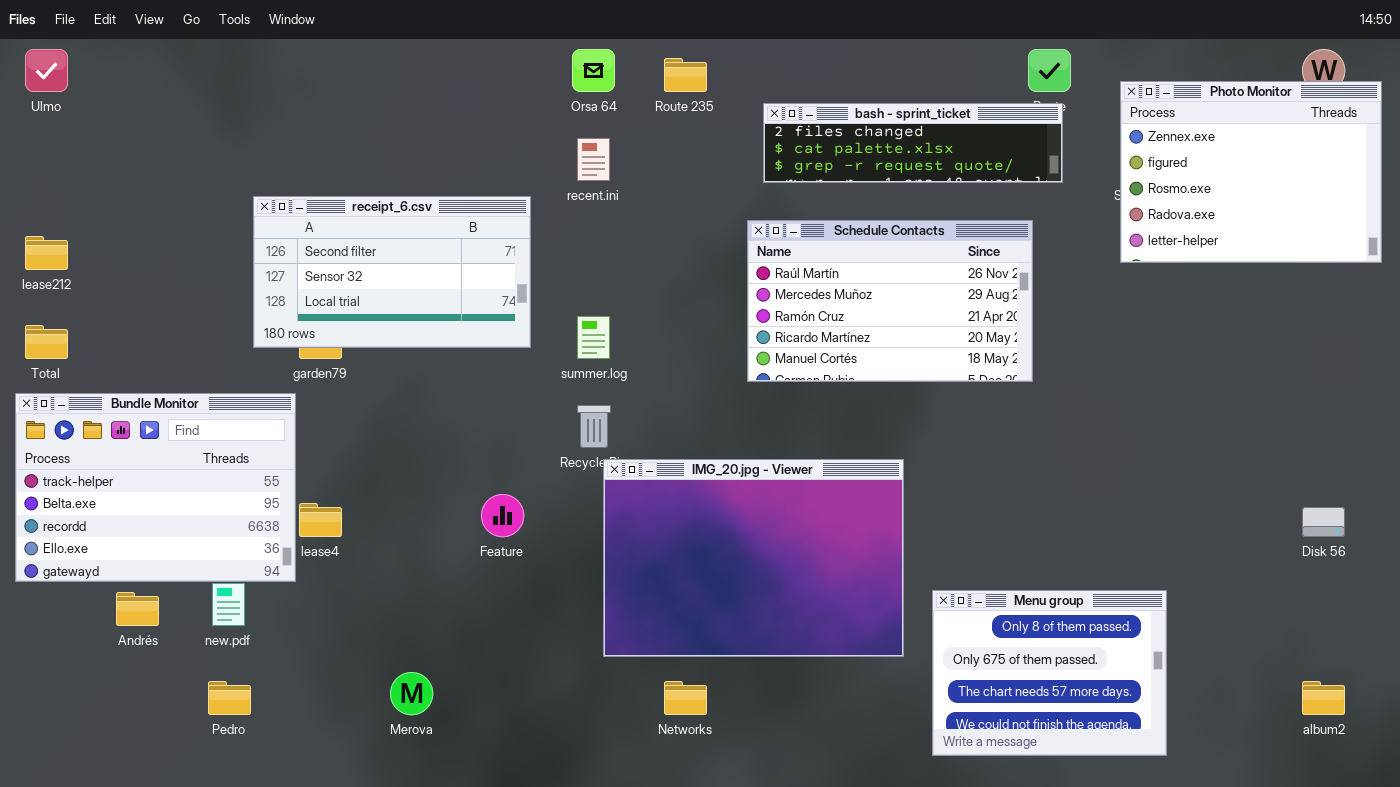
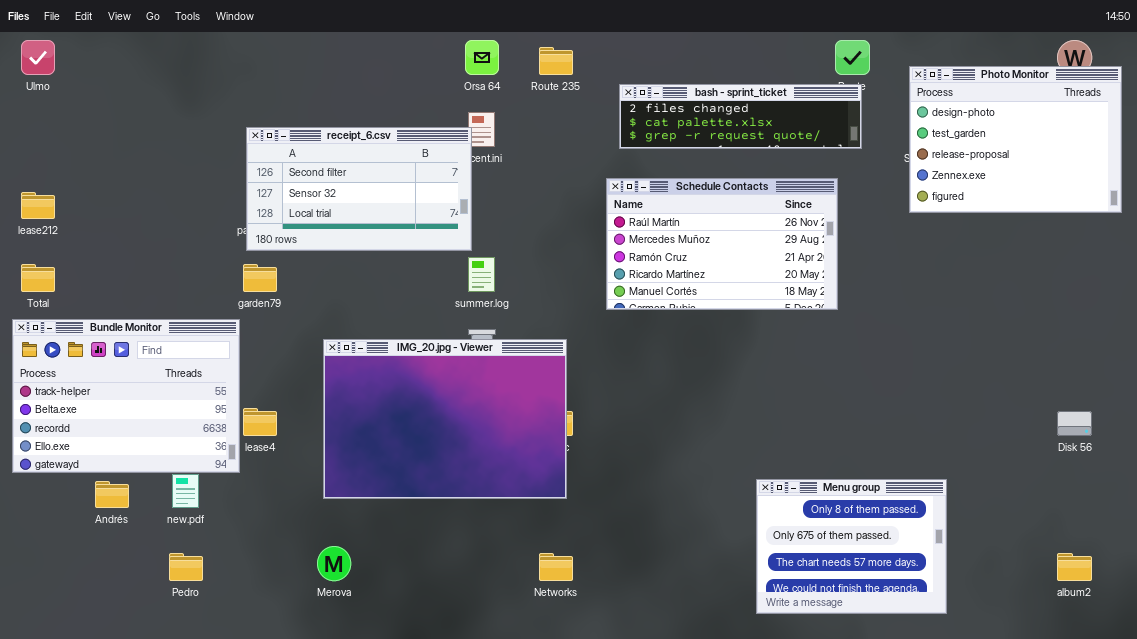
Photo Monitor: [1120,81,1382,263] -> [909,66,1122,213], scrolled up 3 rows
receipt_6.csv: [253,196,531,348] -> [246,127,472,251], moved
IMG_20.jpg - Viewer: [603,459,904,657] -> [323,339,567,499], moved

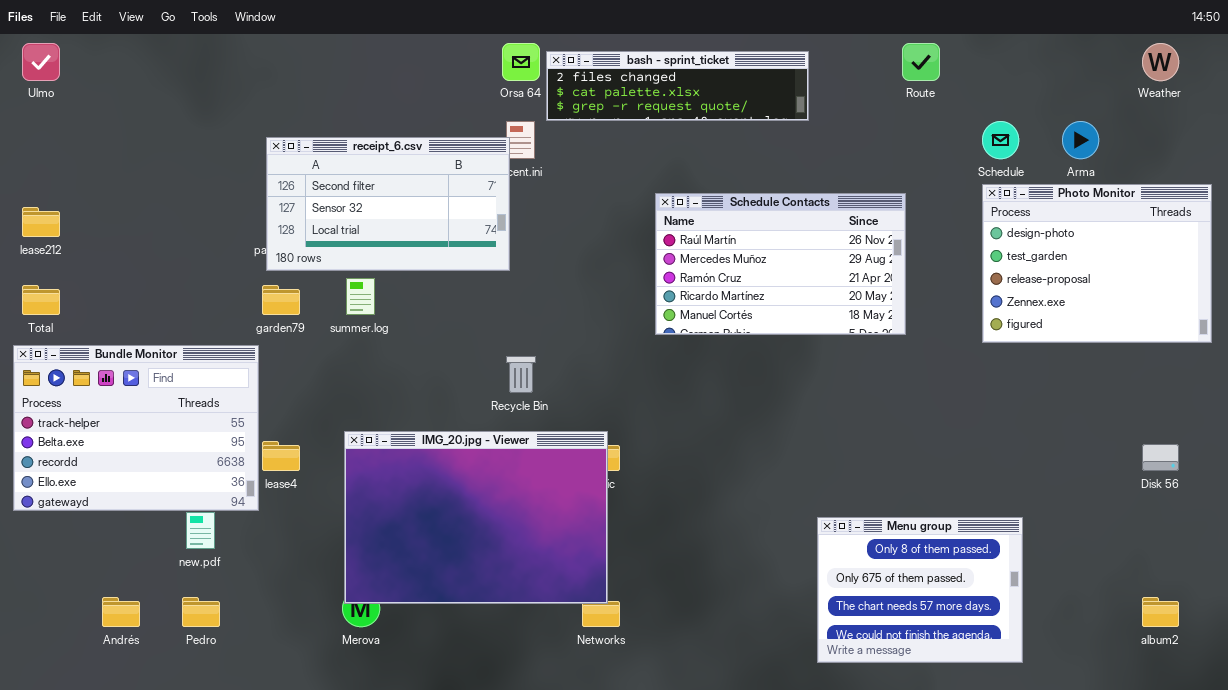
Photo Monitor: [909,66,1122,213] -> [982,184,1212,343], moved
bash - sprint_ticket: [619,84,862,149] -> [546,51,809,121], moved
summer.log: [468,257,495,292] -> [346,278,375,315], moved
IMG_20.jpg - Viewer: [323,339,567,499] -> [344,431,608,604], moved
Andrés: [95,481,129,508] -> [102,597,140,627], moved

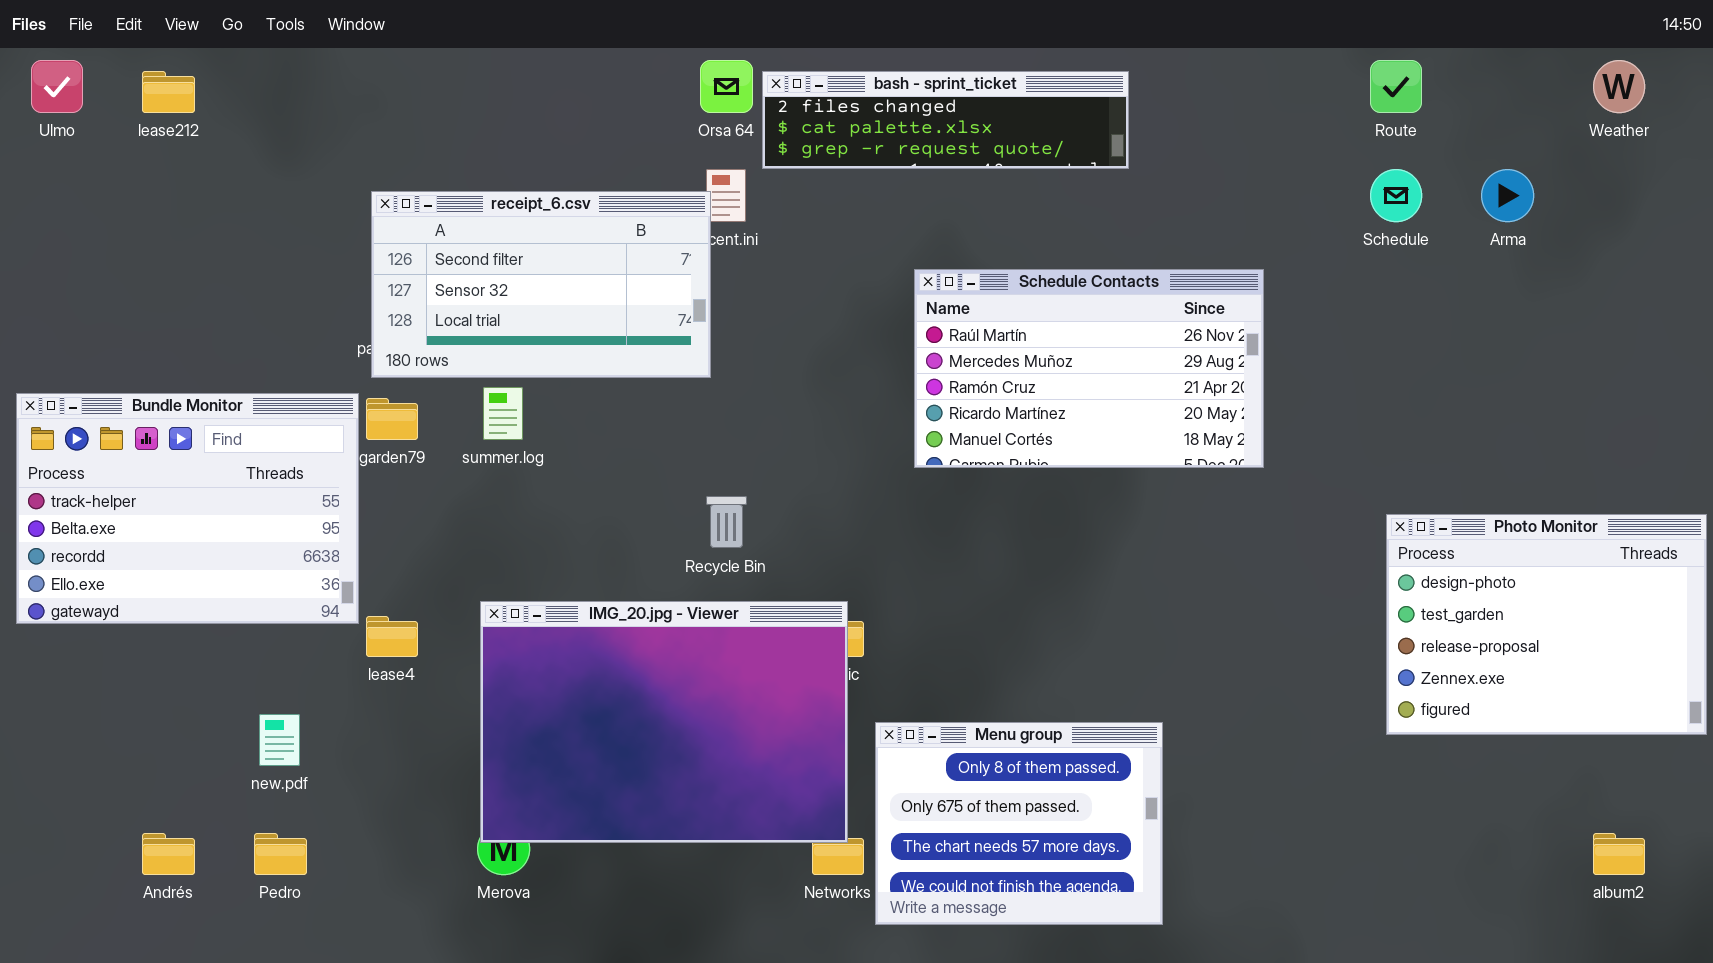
Route: [902,43,940,81] -> [1370,60,1422,113], moved
Photo Monitor: [982,184,1212,343] -> [1386,514,1707,735], moved
lease212: [22,207,60,237] -> [142,71,195,113], moved
Bundle Monitor: [13,345,259,511] -> [16,393,359,624], moved
Menu group: [817,517,1023,663] -> [875,722,1163,925], moved

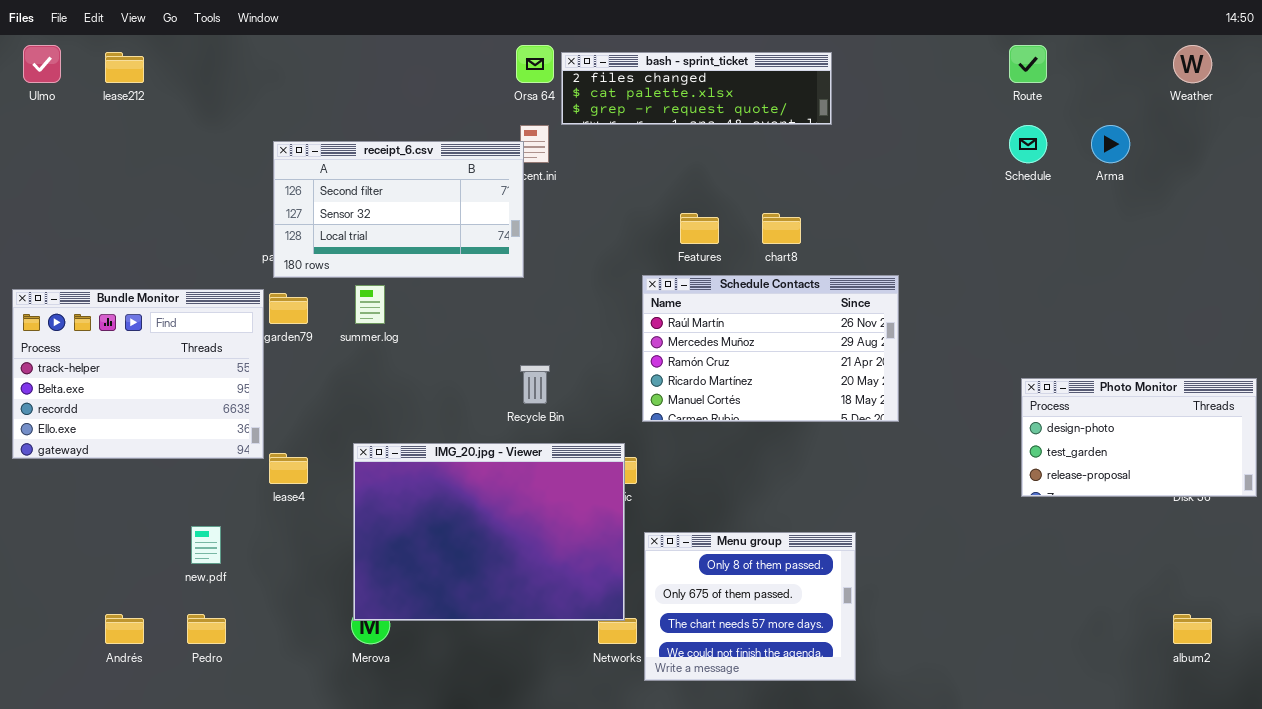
Schedule Contacts: [914,269,1264,468] -> [642,275,899,422], moved
Photo Monitor: [1386,514,1707,735] -> [1021,378,1257,497], resized

